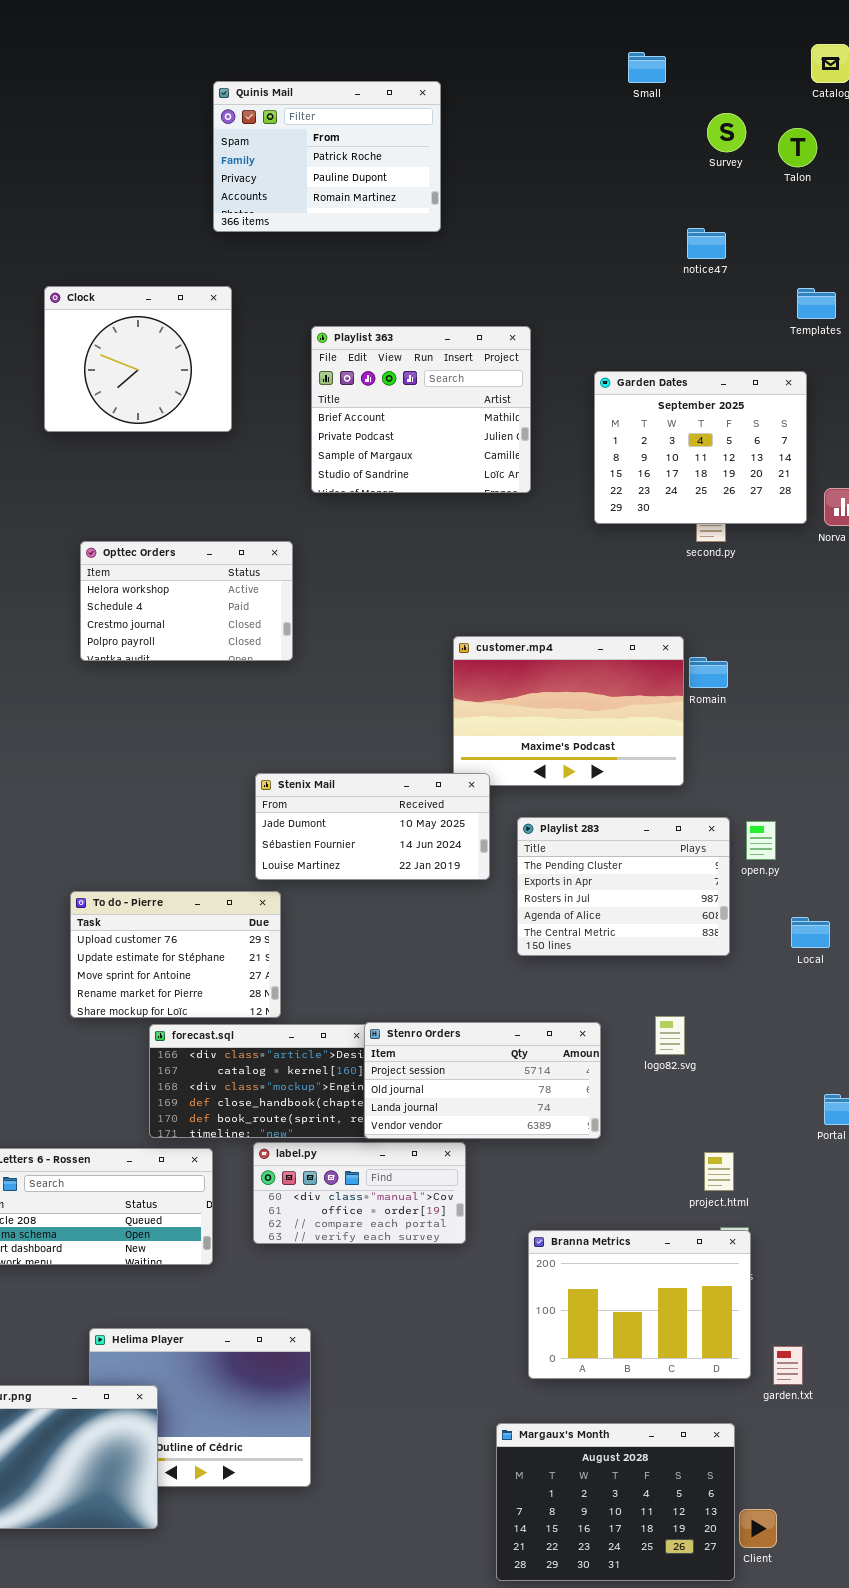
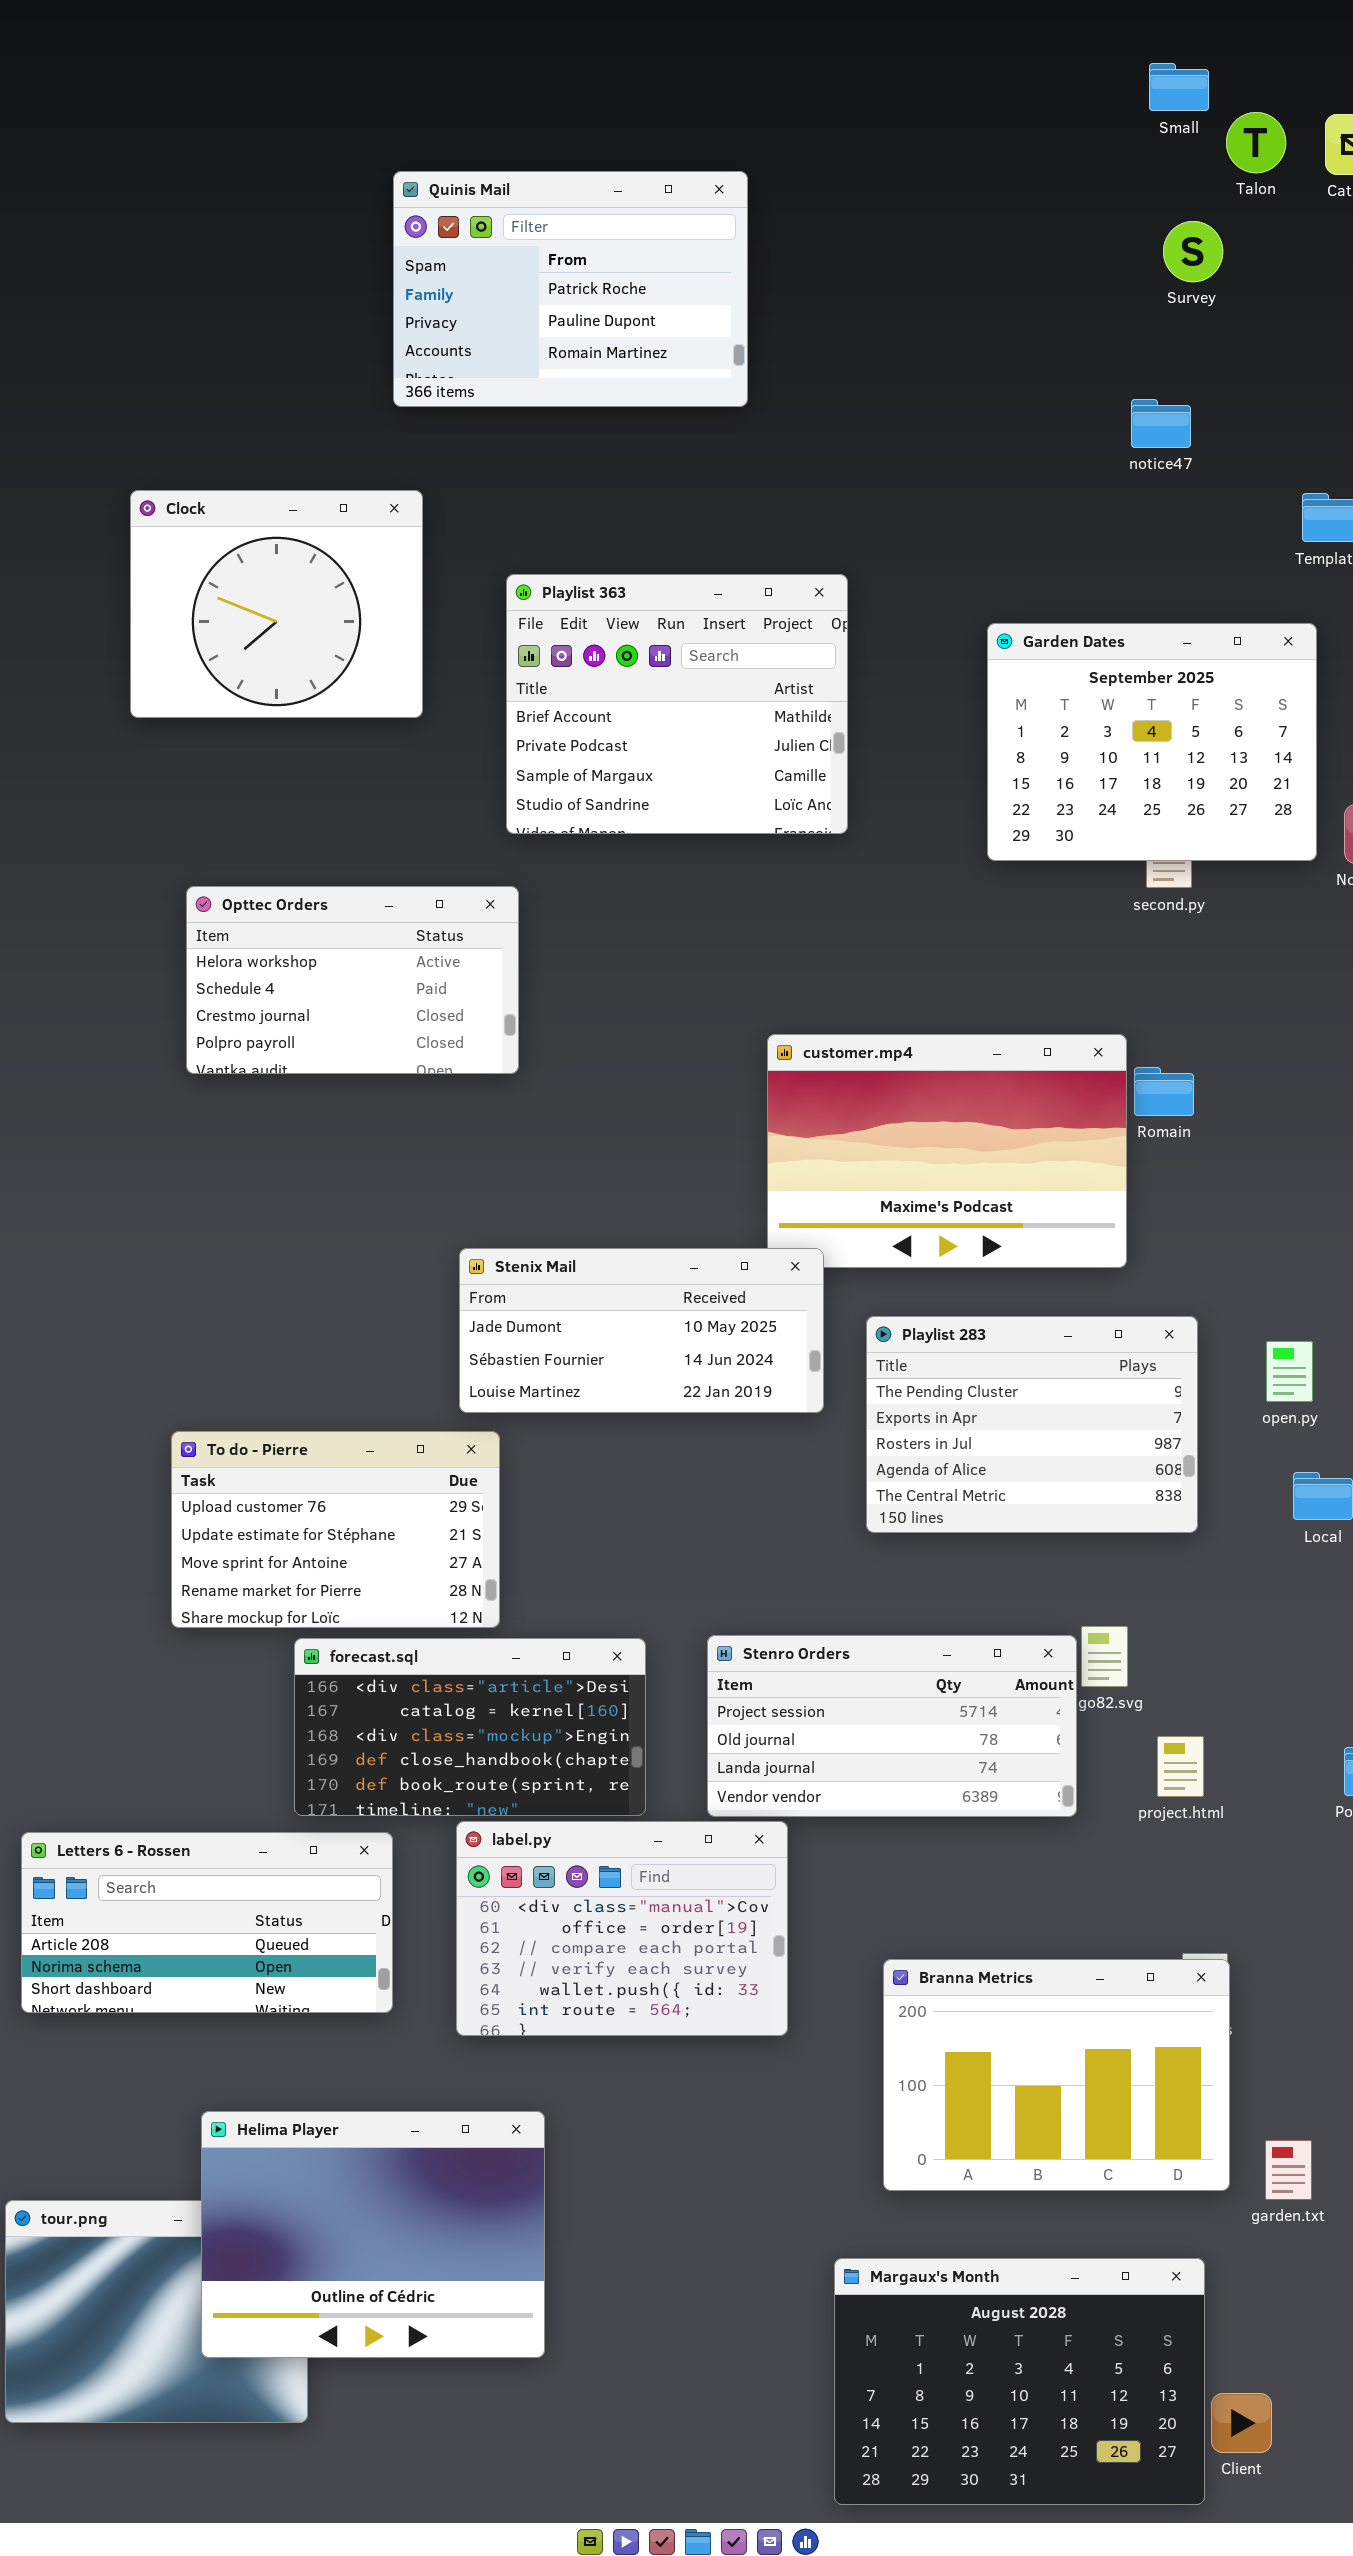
Small: [628,52,666,83] -> [1149,63,1209,111], moved
Talon: [778,128,817,167] -> [1226,112,1286,173], moved
Playlist 363: [311,326,531,493] -> [506,574,848,834], moved
open.py: [746,821,776,860] -> [1266,1341,1313,1402], moved
Stenro Orders: [364,1022,601,1139] -> [707,1635,1077,1817], moved
label.py: [253,1142,466,1244] -> [456,1821,788,2036], resized
project.html: [704,1152,734,1191] -> [1157,1736,1204,1797], moved
Helima Player: [89,1328,311,1487] -> [201,2111,545,2358], raised

